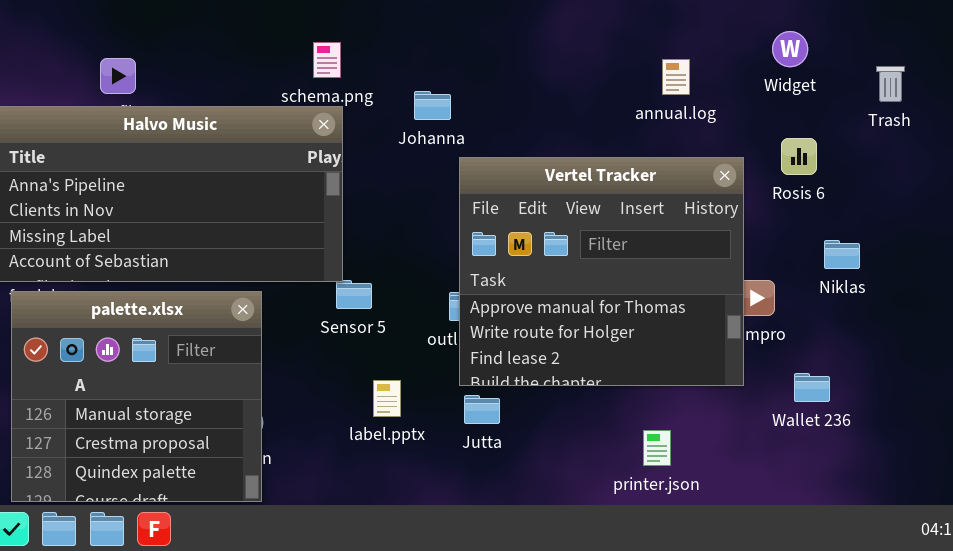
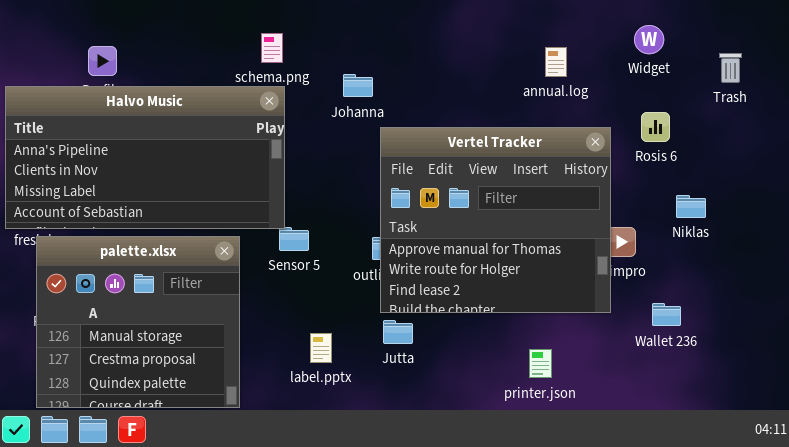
palette.xlsx: [11,291,262,502] -> [36,236,240,408], moved
label.pptx: [373,380,401,417] -> [310,333,332,363], moved

